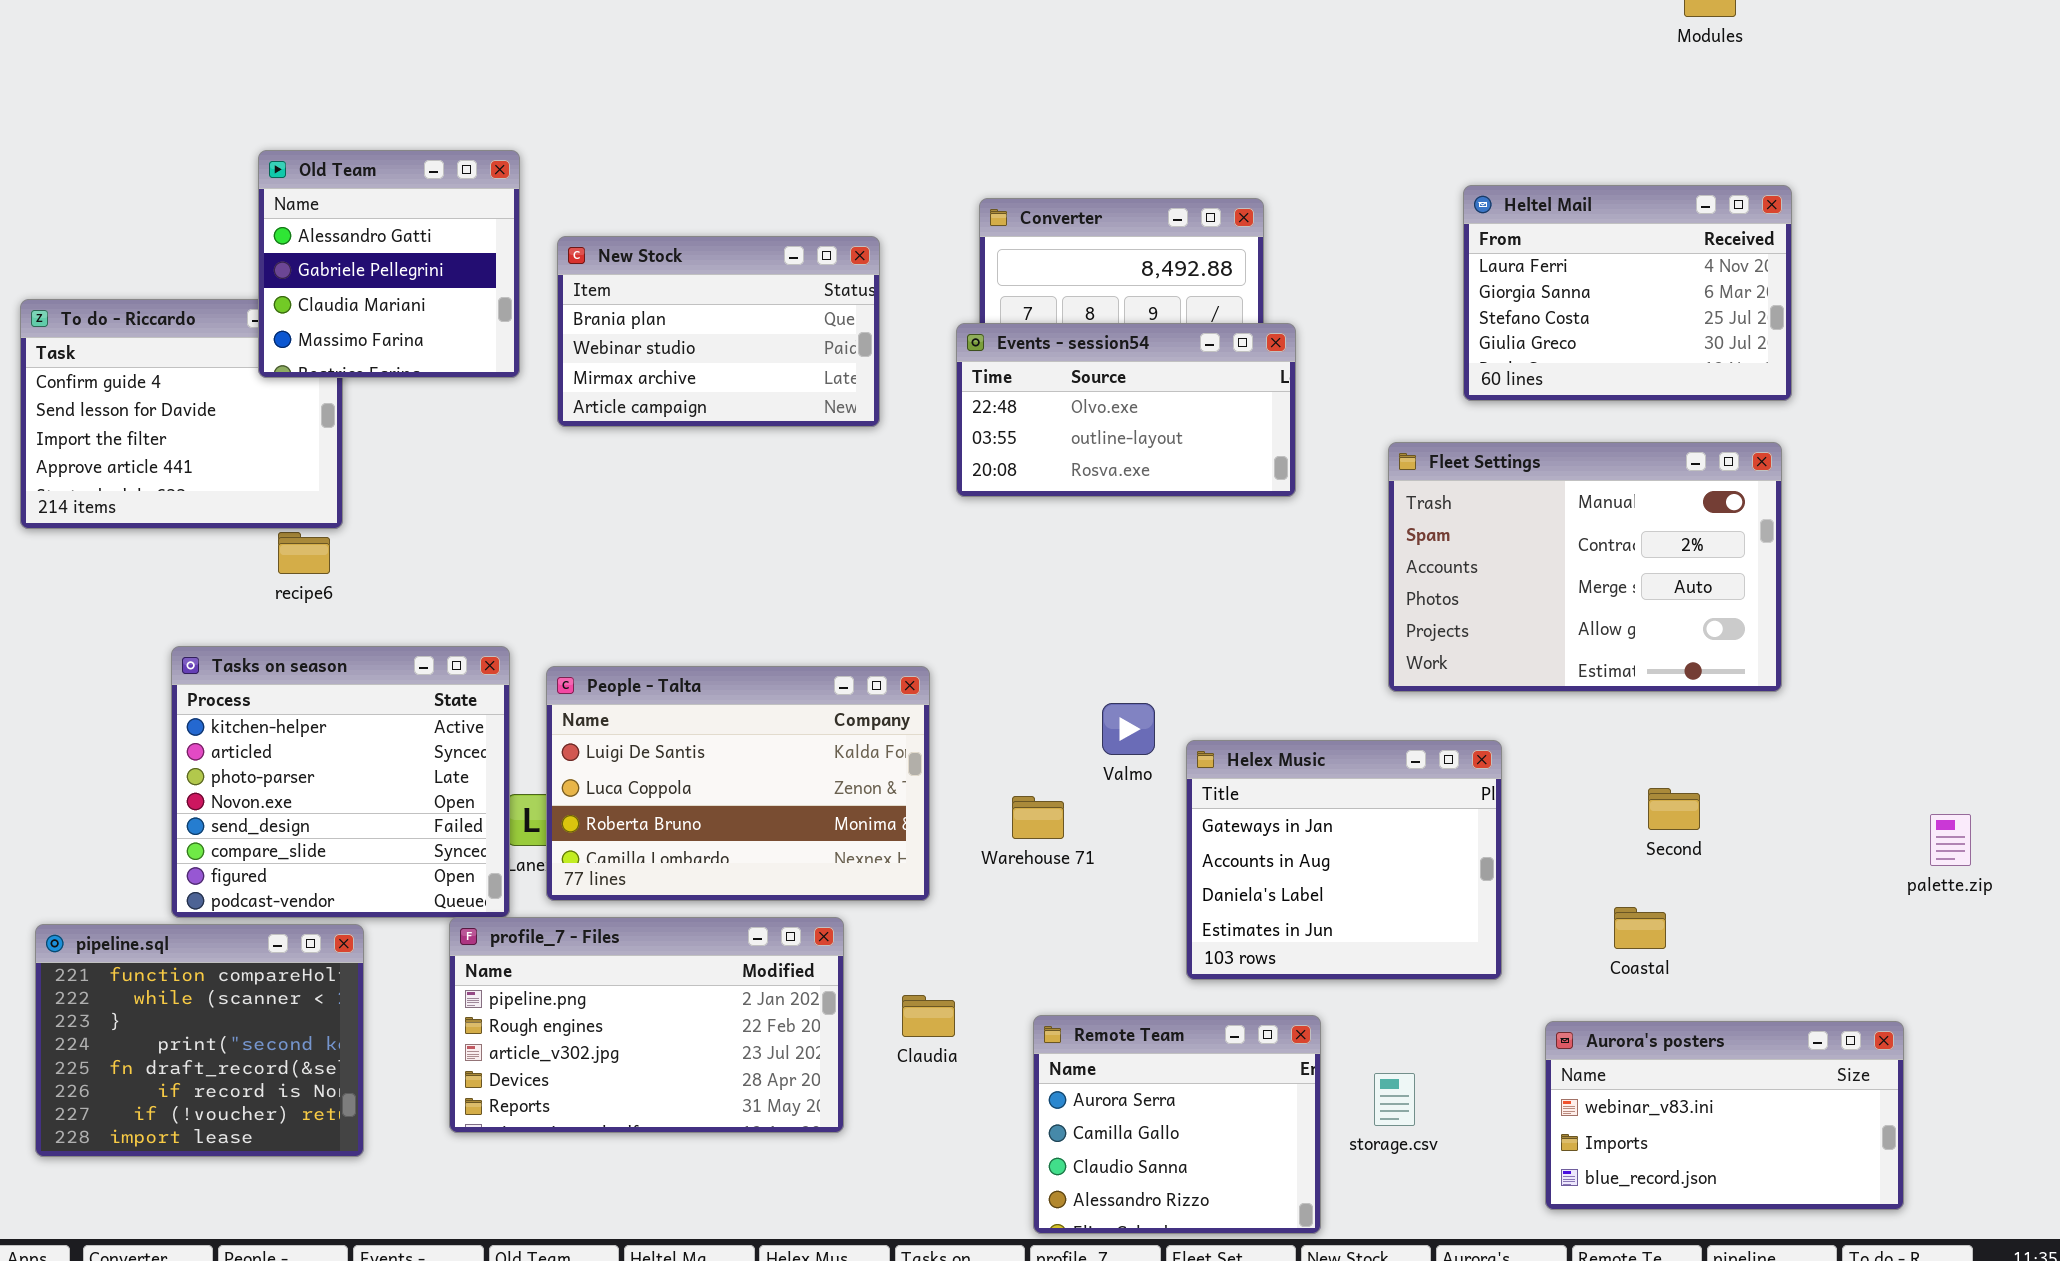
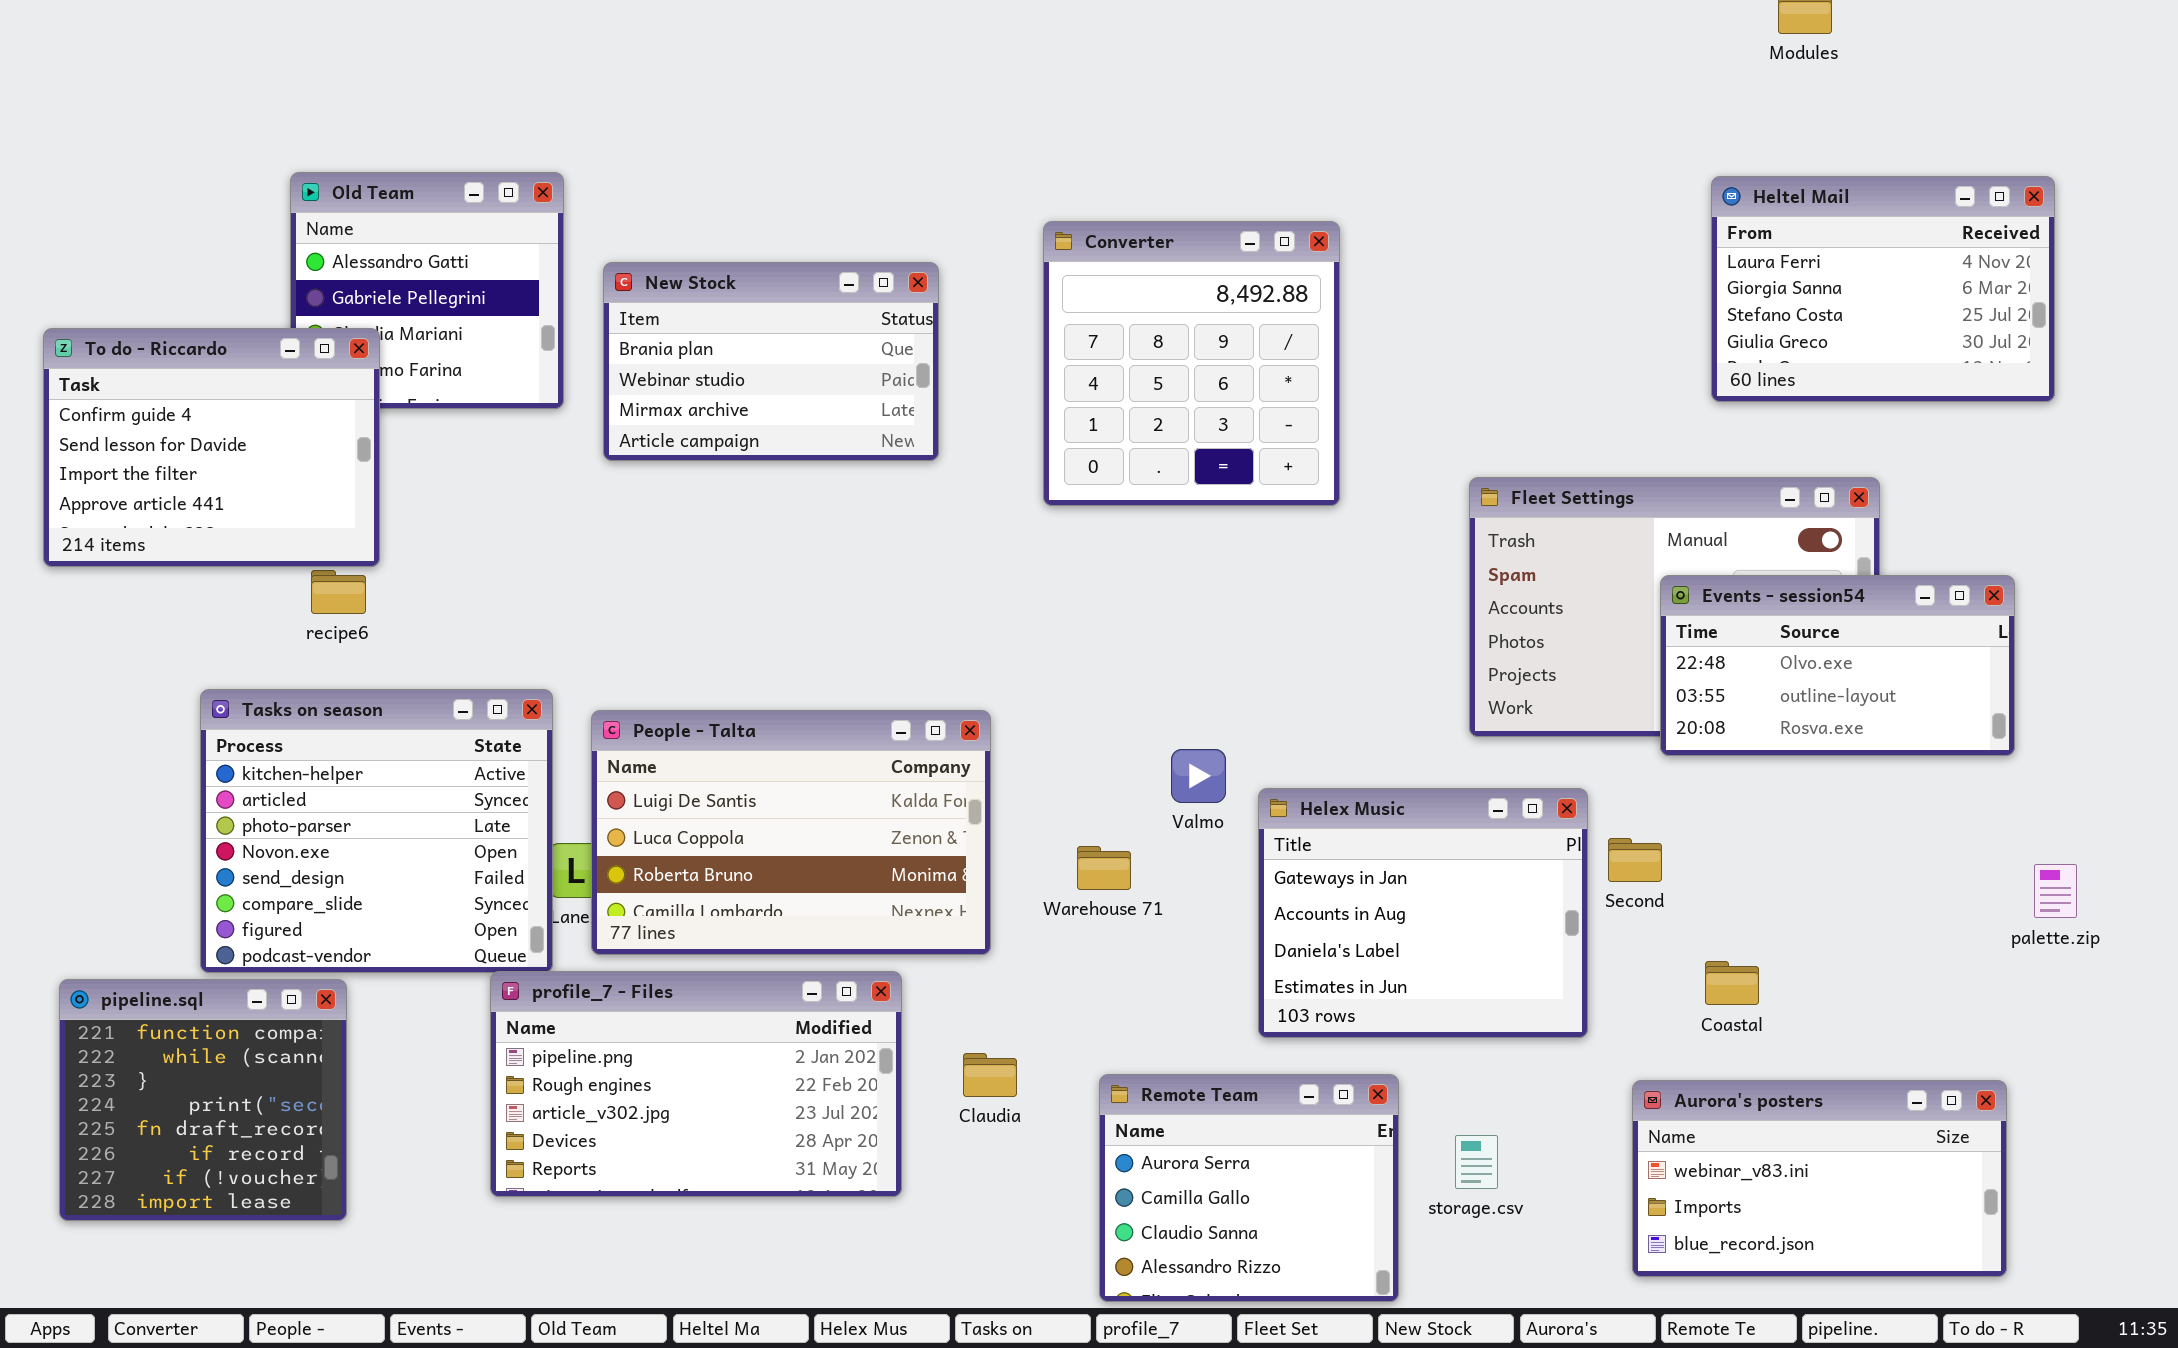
Heltel Mail: [1463,185,1792,401] -> [1711,176,2055,402], moved
To do - Riccardo: [20,299,343,529] -> [43,328,380,567], raised
Events - session54: [956,323,1296,497] -> [1660,575,2015,756], moved
Second: [1648,788,1700,830] -> [1608,838,1662,882], moved
pipeline.sql: [35,924,364,1157] -> [59,979,347,1221], resized

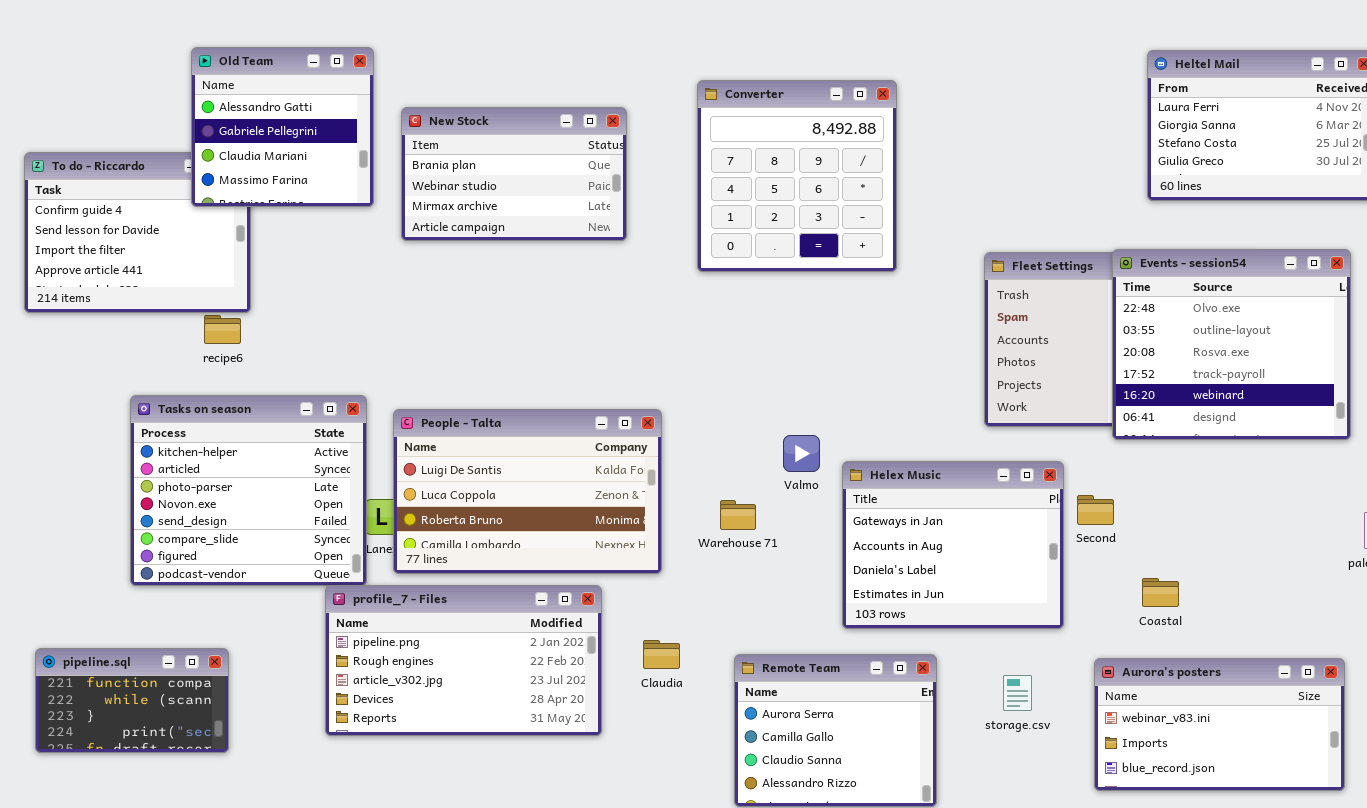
Old Team: [290,172,564,409] -> [191,47,374,207], raised
Events - session54: [1660,575,2015,756] -> [1112,249,1351,440], resized
pipeline.sql: [59,979,347,1221] -> [35,648,229,753], resized
storage.csv: [1455,1135,1498,1189] -> [1003,675,1032,711], moved

